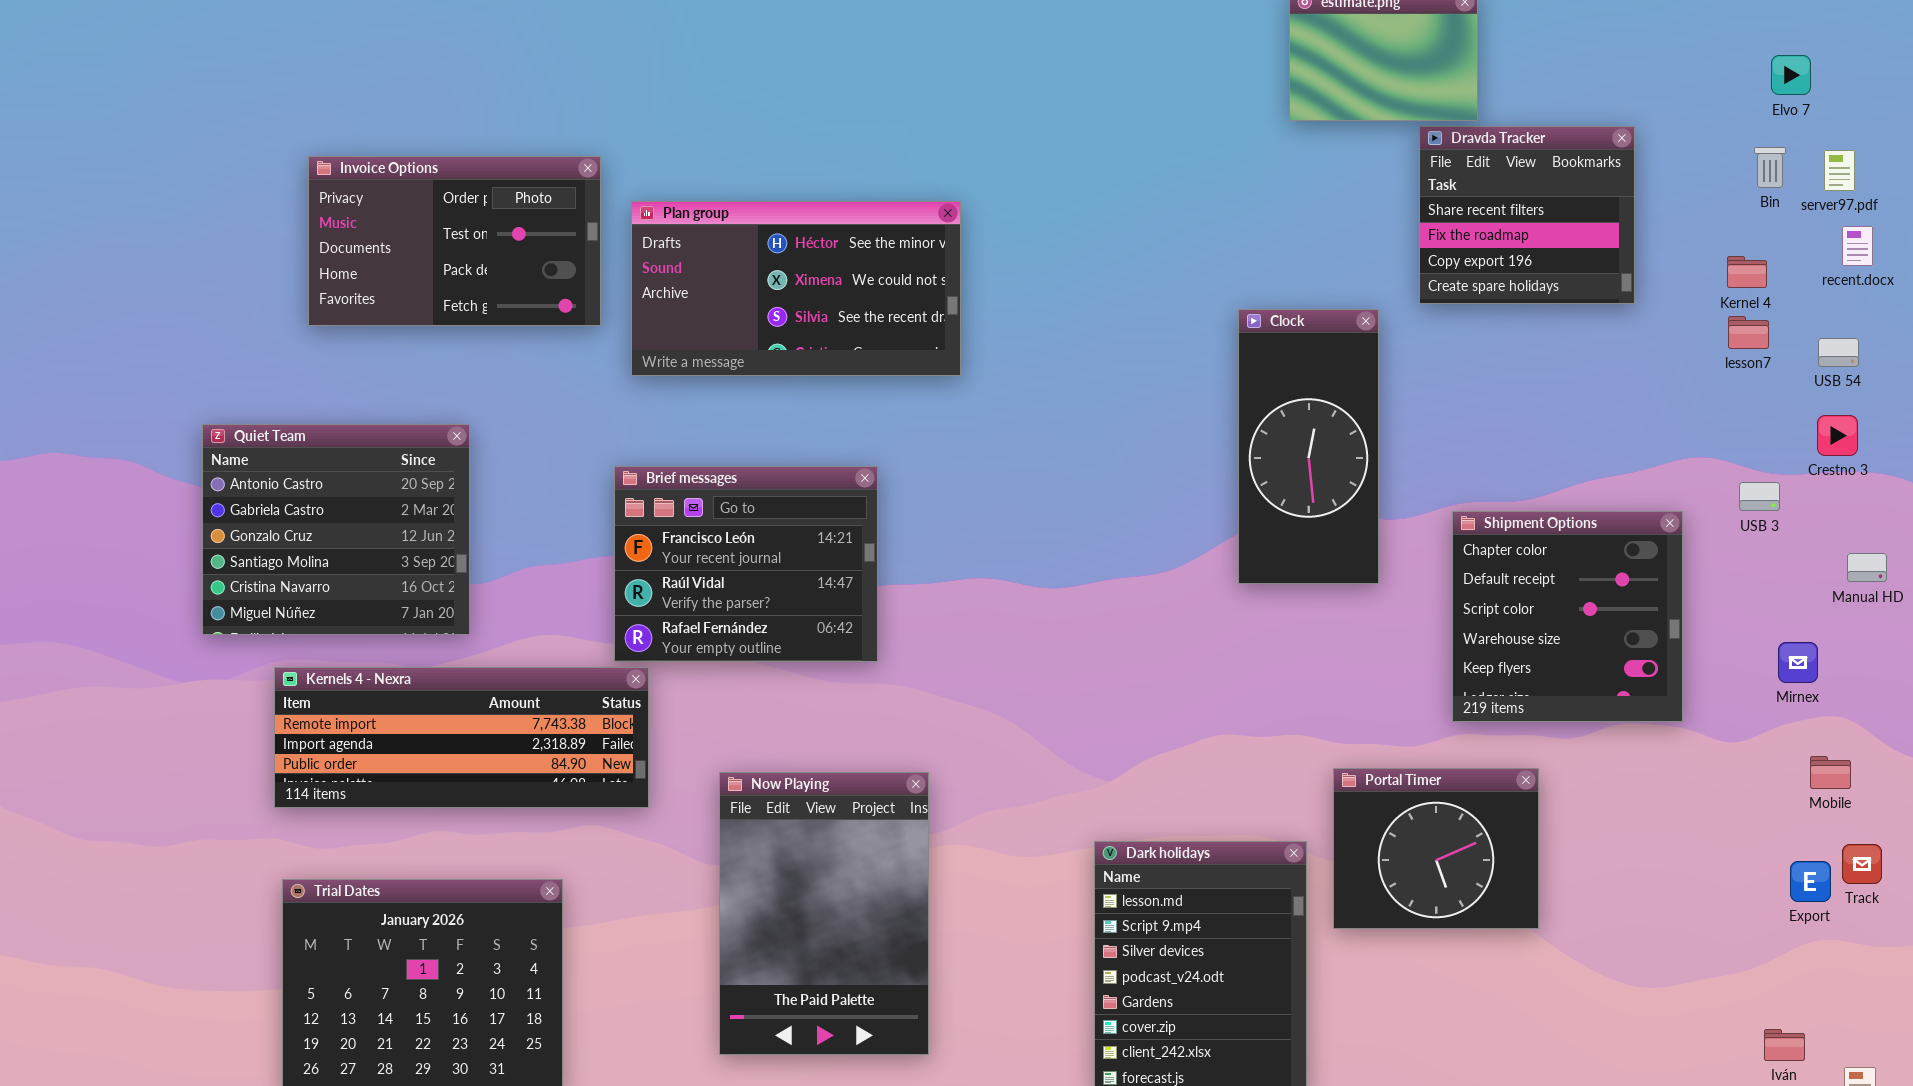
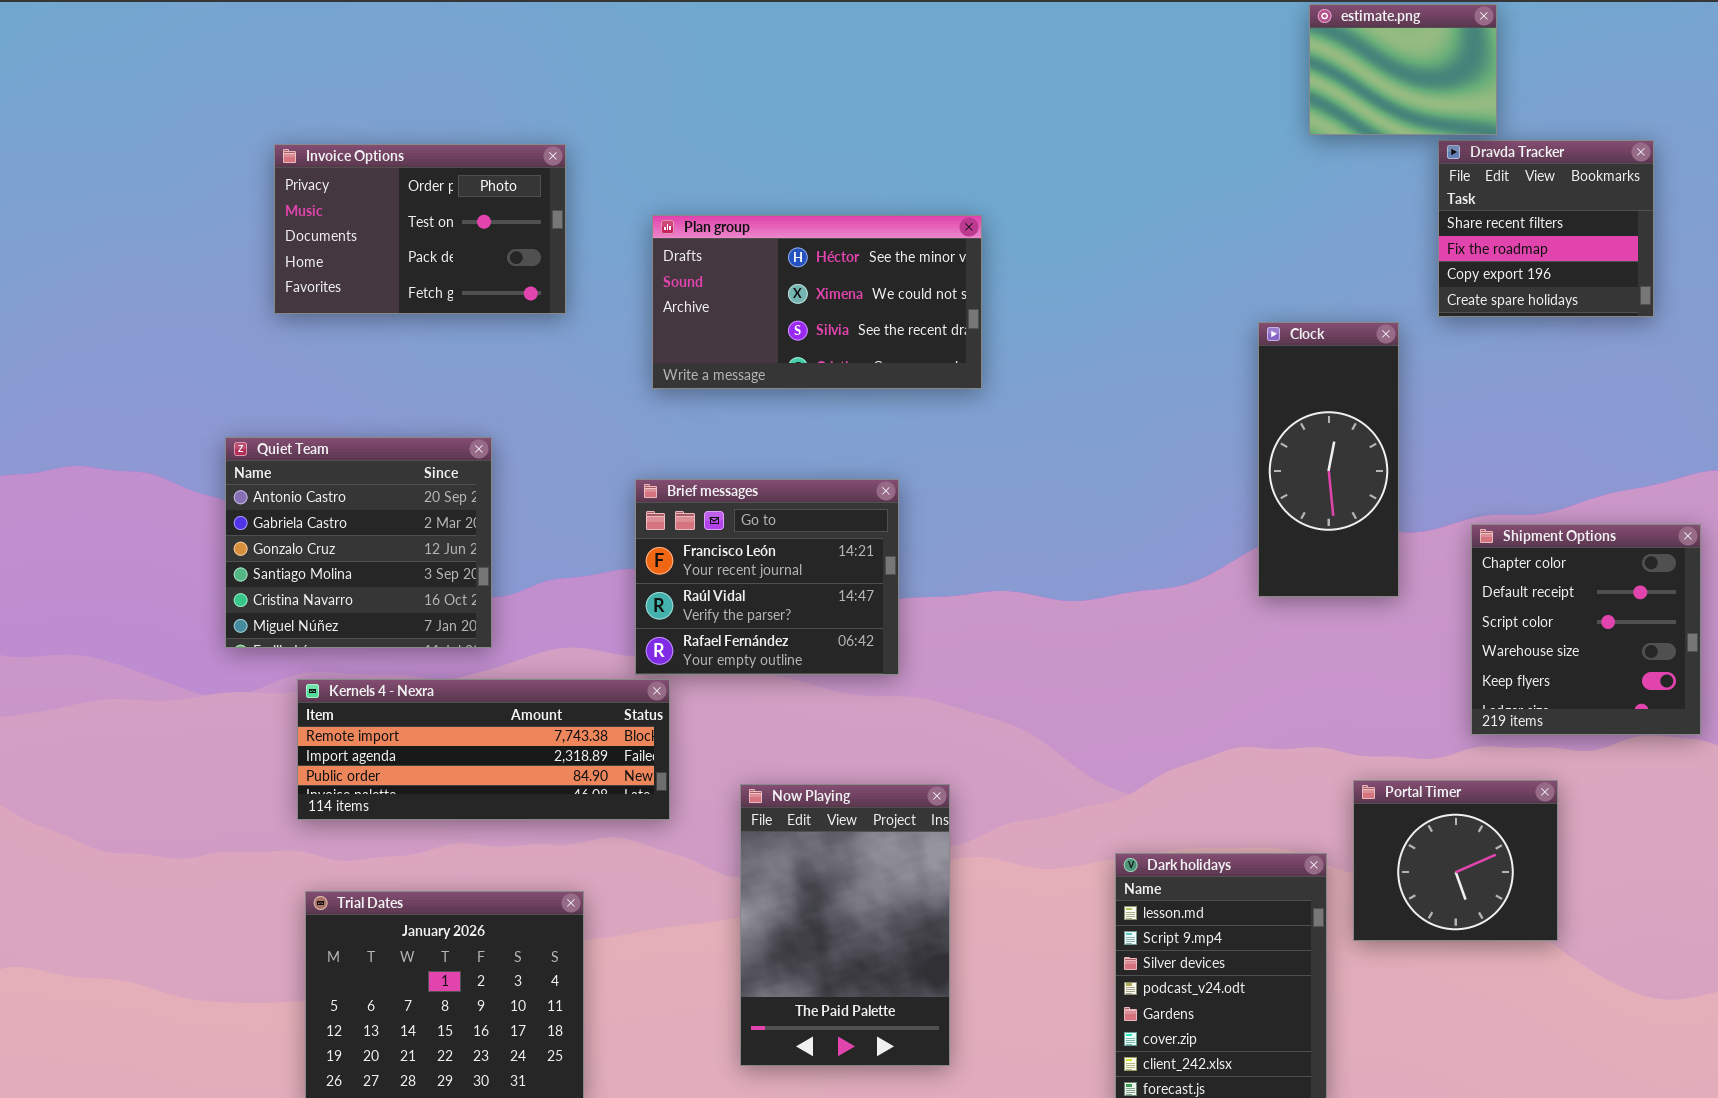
Invoice Options: [308,156,601,326] -> [274,144,566,314], moved

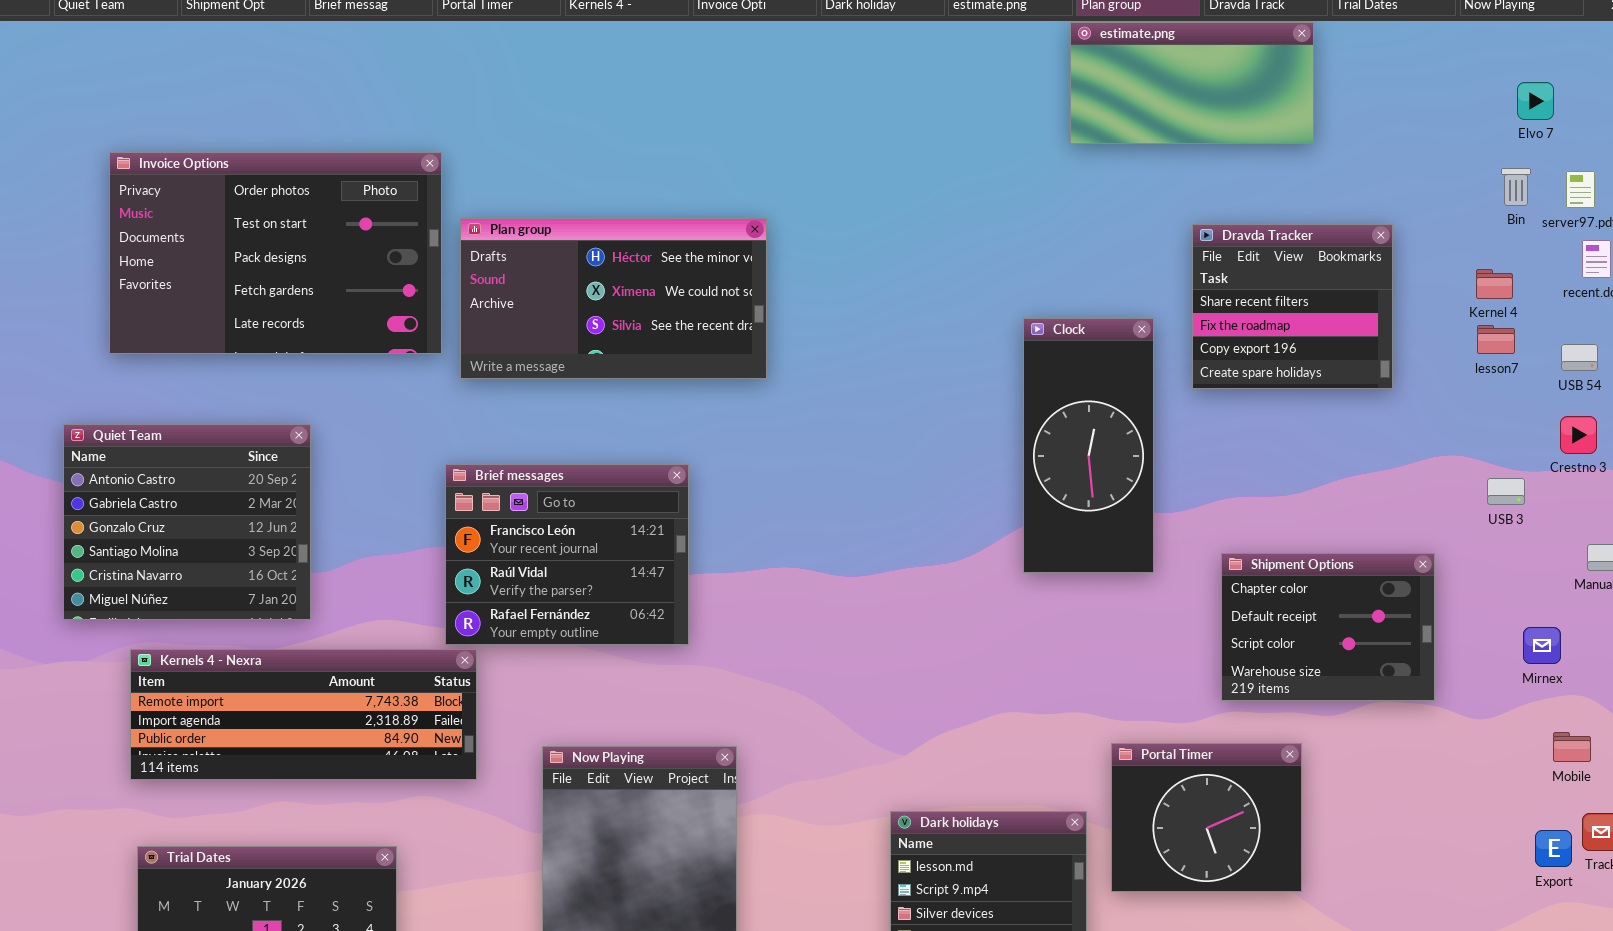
estimate.png: [1309,4,1497,135] -> [1070,22,1314,144], resized
Dravda Tracker: [1438,140,1654,317] -> [1192,224,1393,389], moved
Invoice Options: [274,144,566,314] -> [109,152,442,354], resized
Shipment Options: [1471,524,1701,735] -> [1221,553,1435,701], resized

